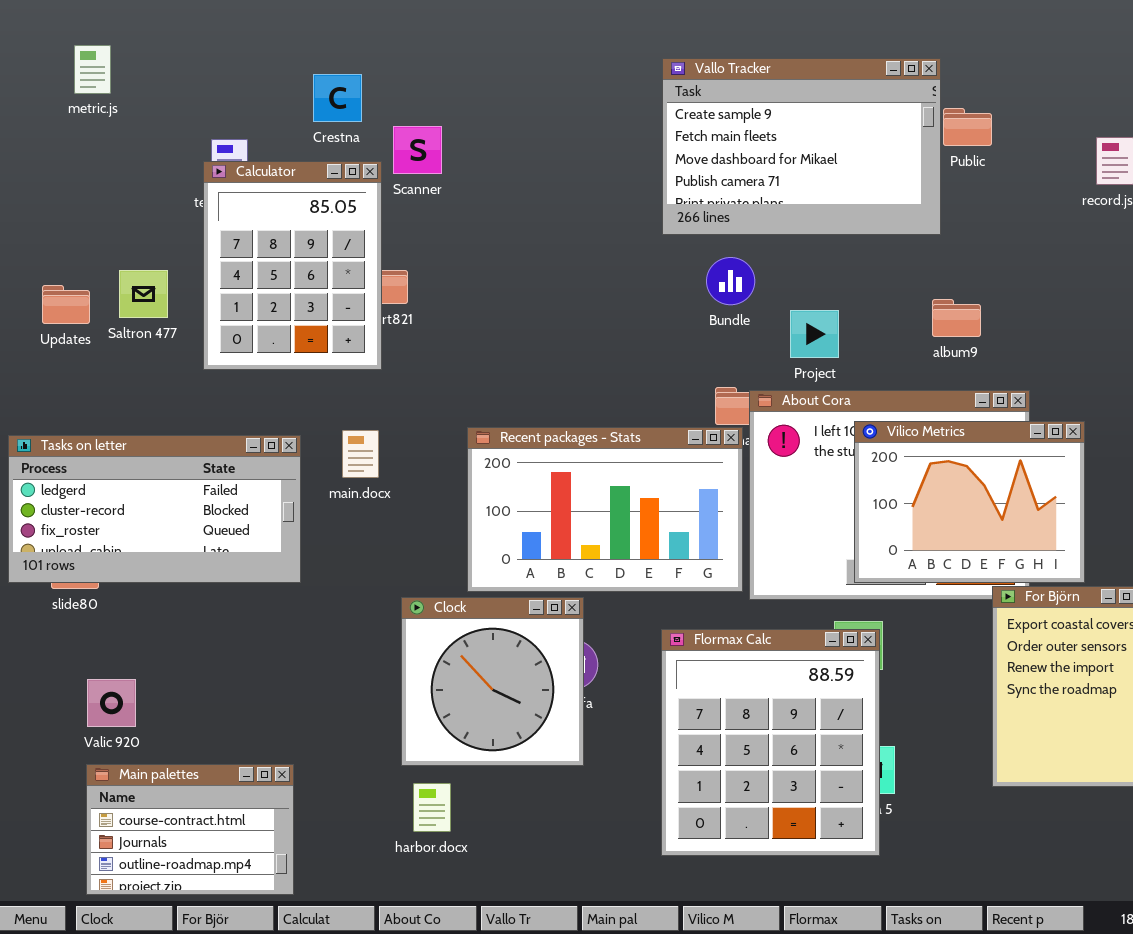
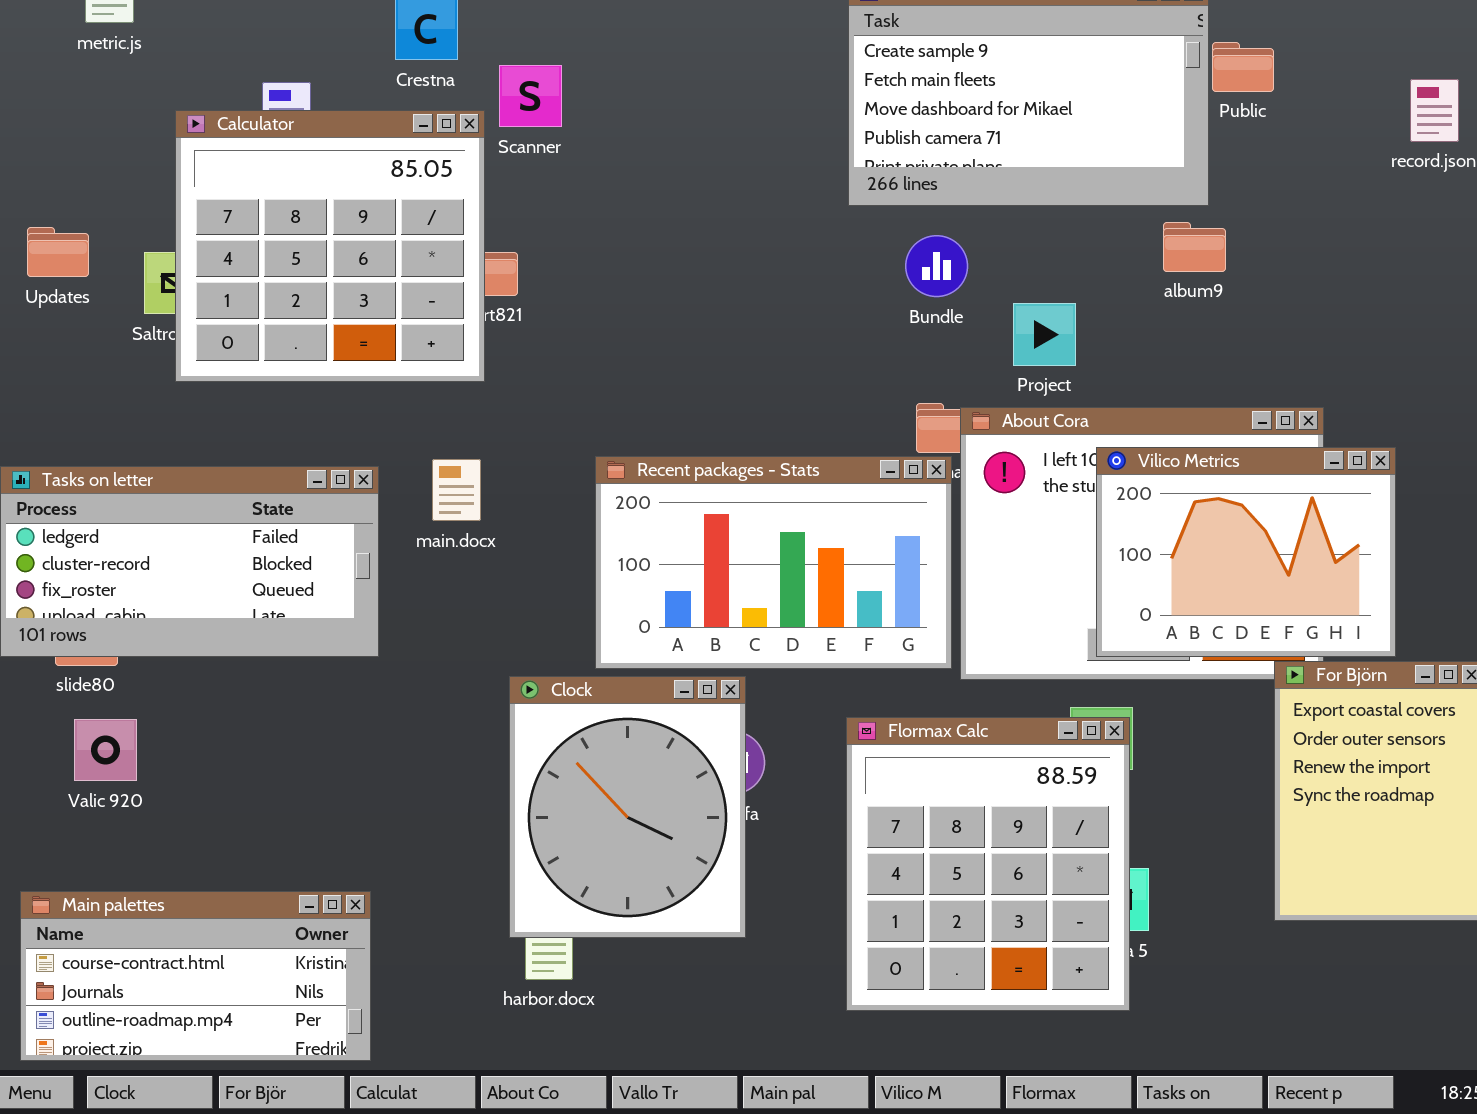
Calculator: [203,161,382,370] -> [175,110,485,382], resized
Updates: [42,285,90,324] -> [27,227,89,277], moved
album9: [932,299,981,337] -> [1163,222,1226,272], moved
Clock: [401,597,584,766] -> [509,676,746,938], resized
Valic 920: [87,679,136,727] -> [74,719,137,781], moved
Main palettes: [86,764,294,895] -> [20,891,371,1061], resized

